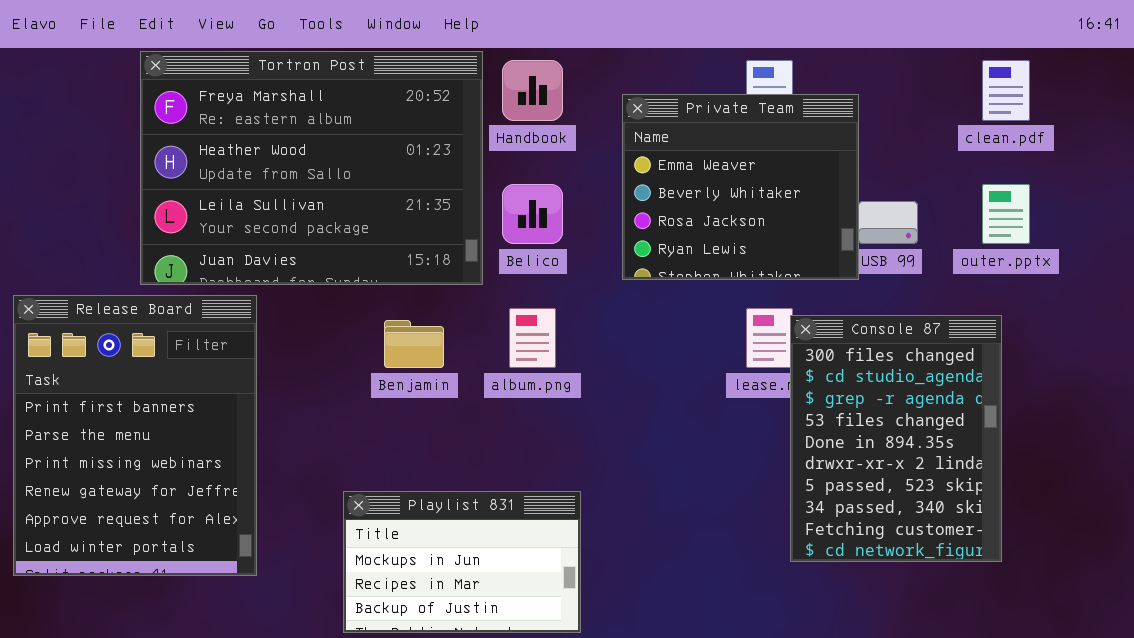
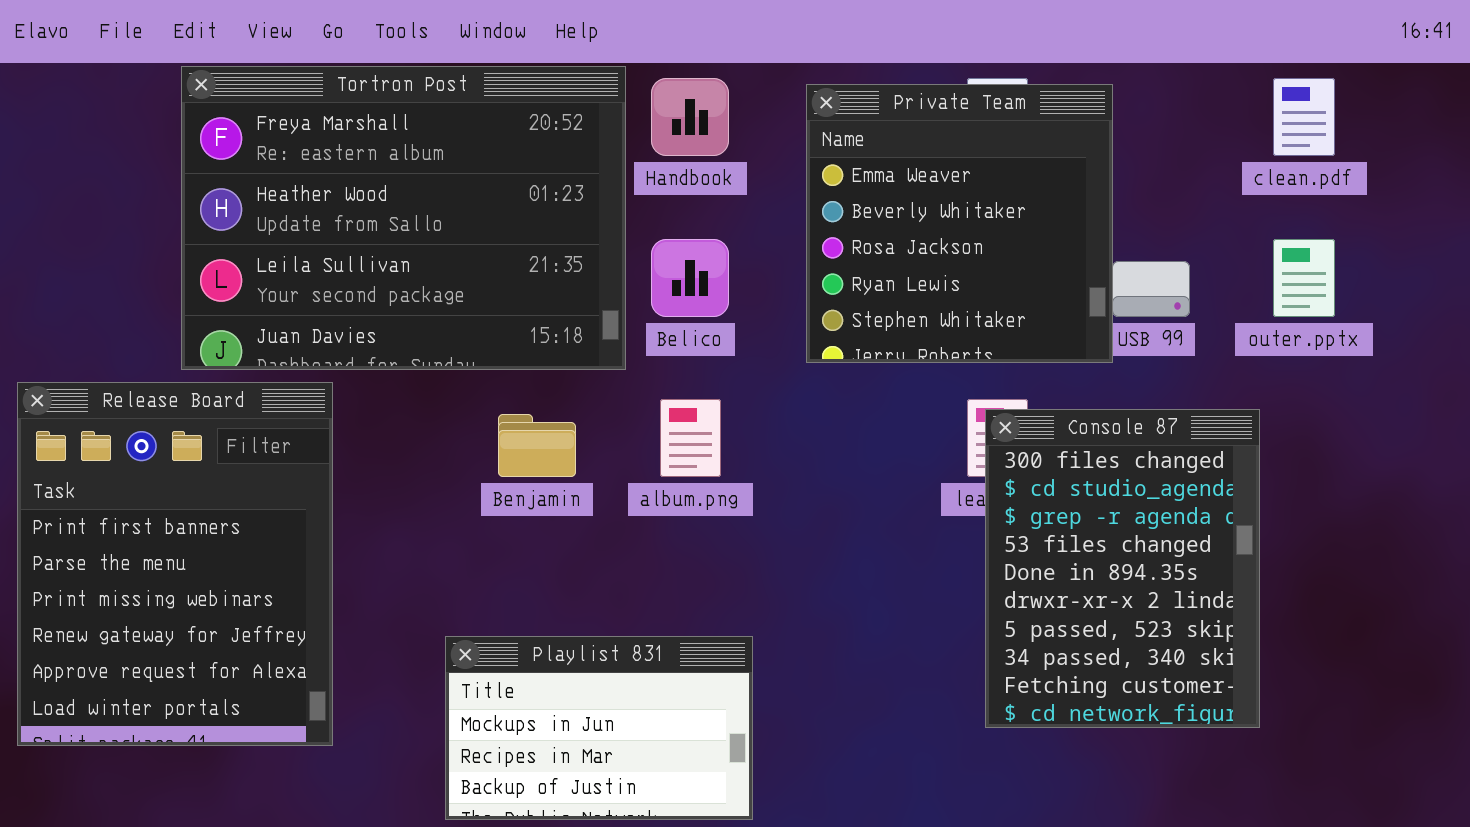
Private Team: [622,94,859,280] -> [806,84,1113,363], resized
Console 87: [790,315,1002,562] -> [985,409,1260,728], moved

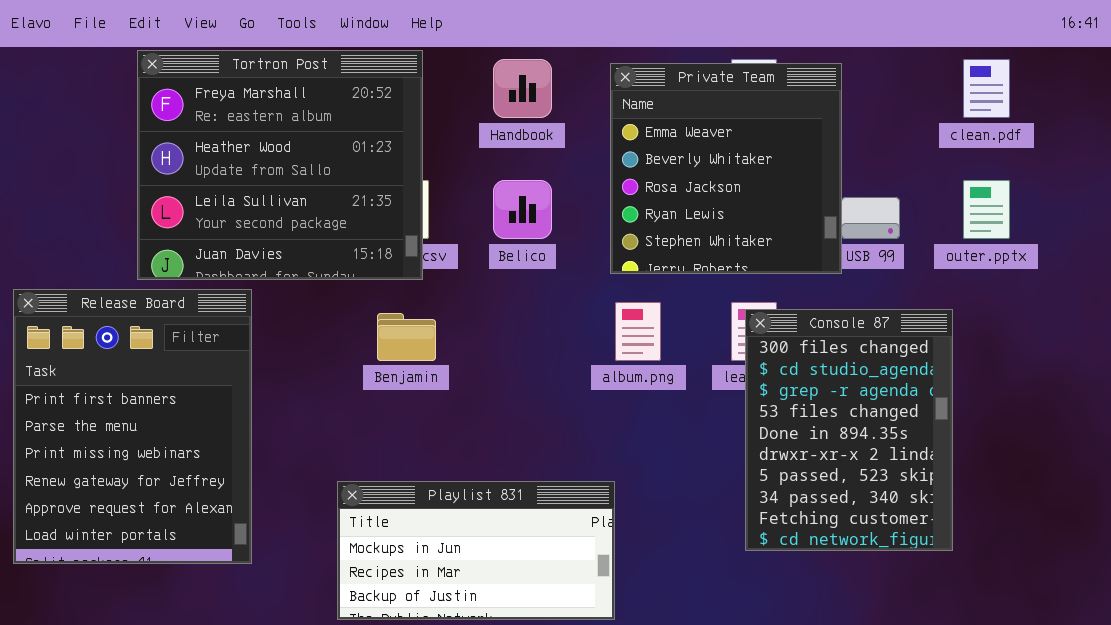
Tortron Post: [181,66,626,370] -> [137,50,423,280], resized
album.png: [660,399,721,477] -> [615,302,661,361], moved
Playlist 831: [445,636,753,820] -> [337,481,615,620], resized

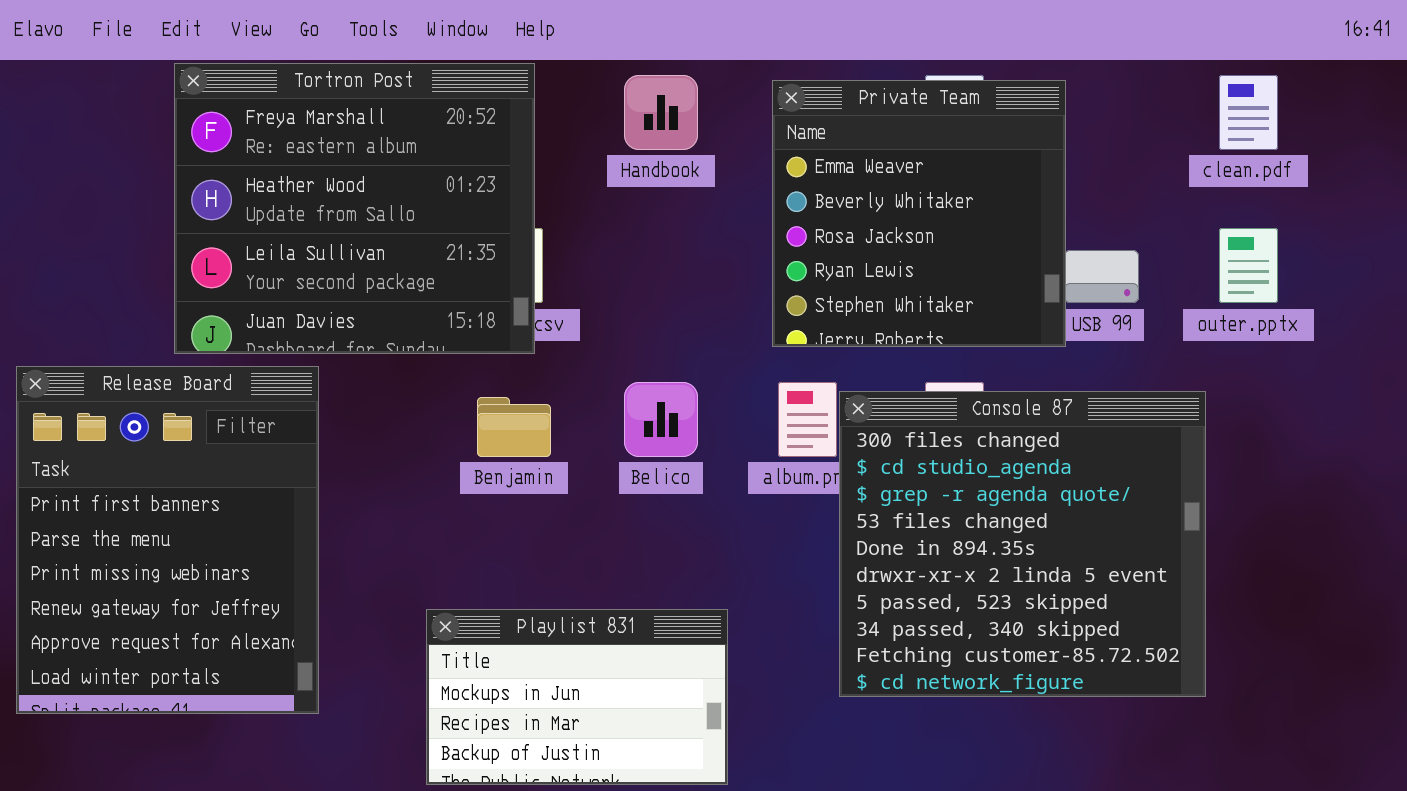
Belico: [493,180,552,239] -> [624,382,698,457], moved
Console 87: [745,309,953,551] -> [839,391,1206,697], resized
Playlist 831: [337,481,615,620] -> [426,609,728,785], resized

